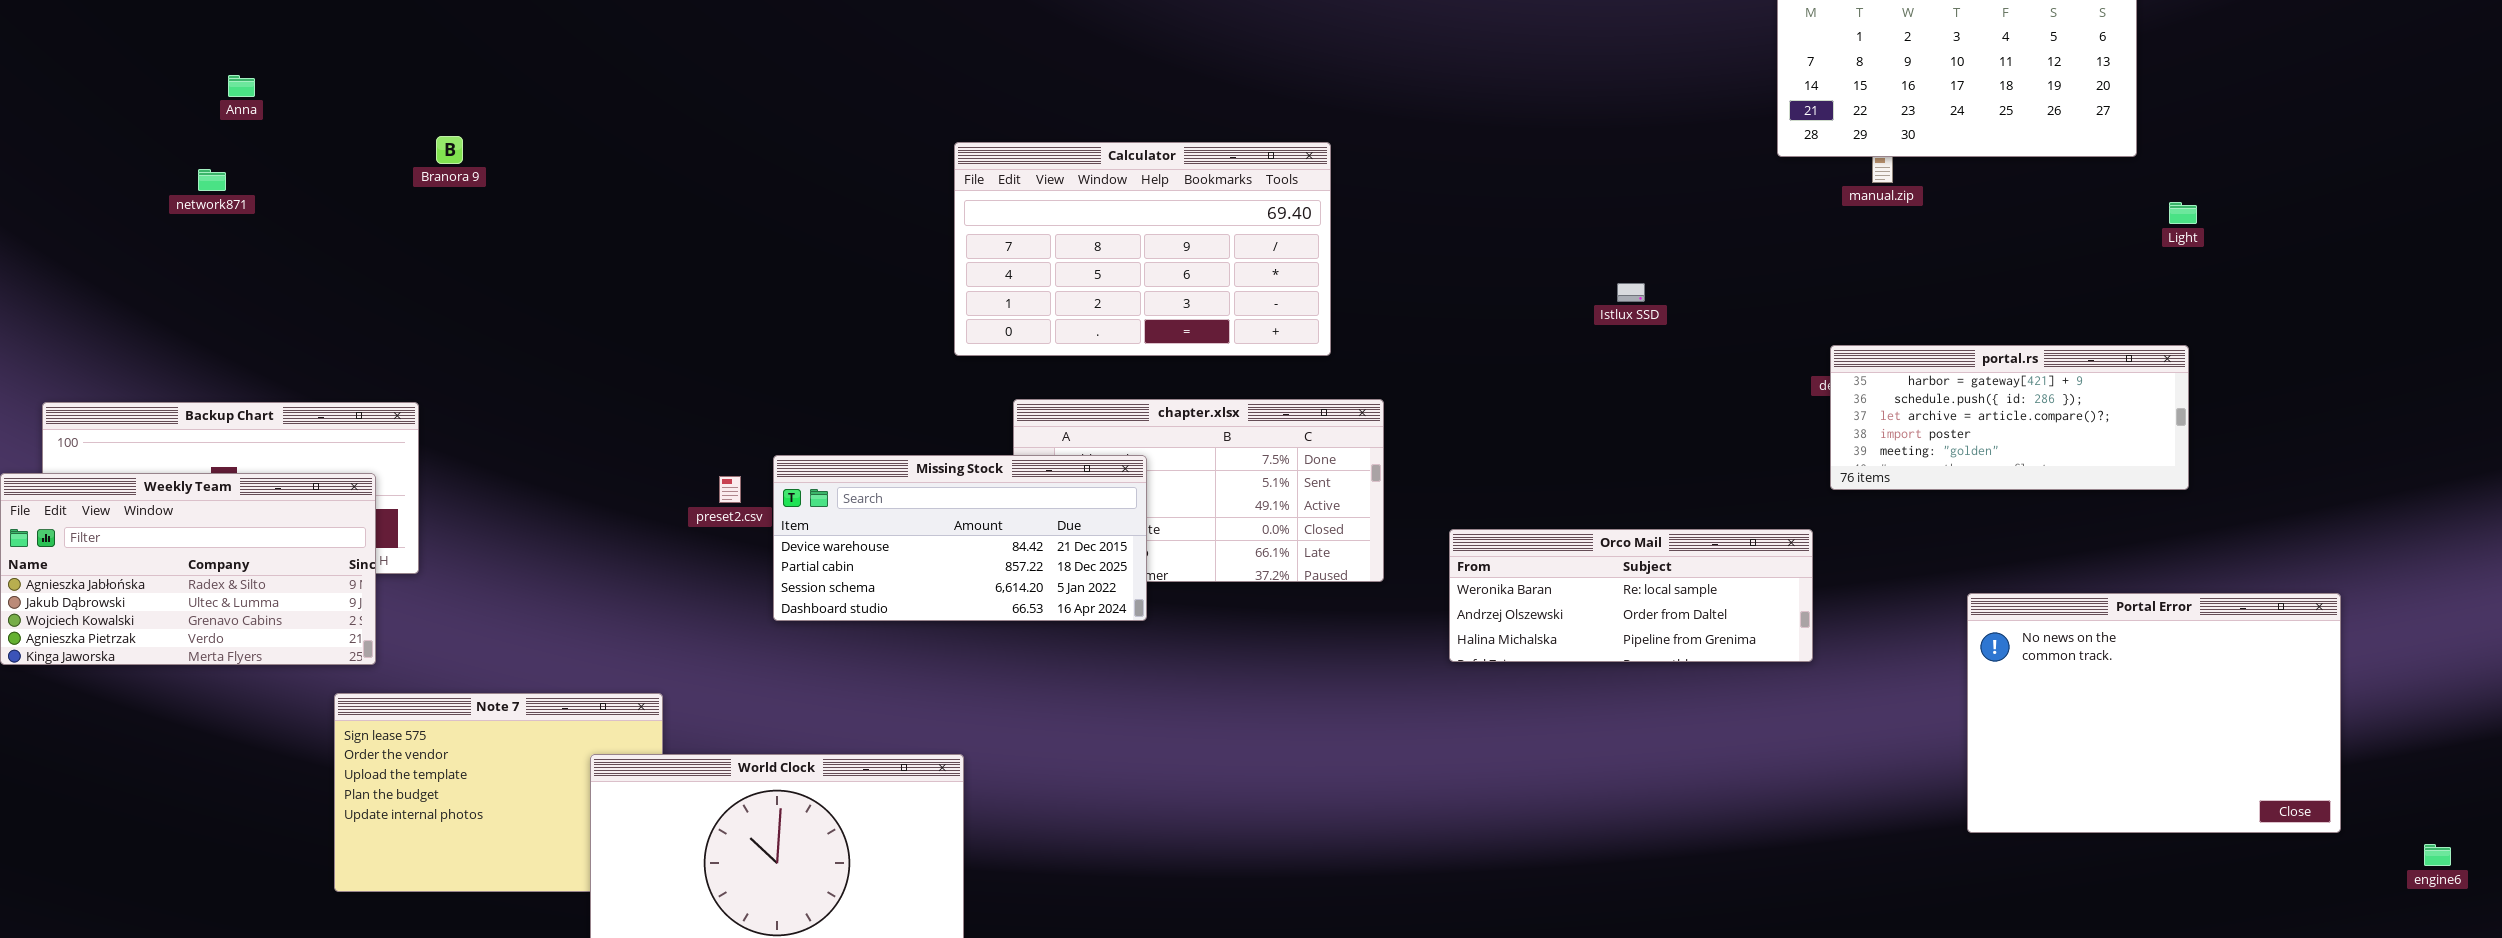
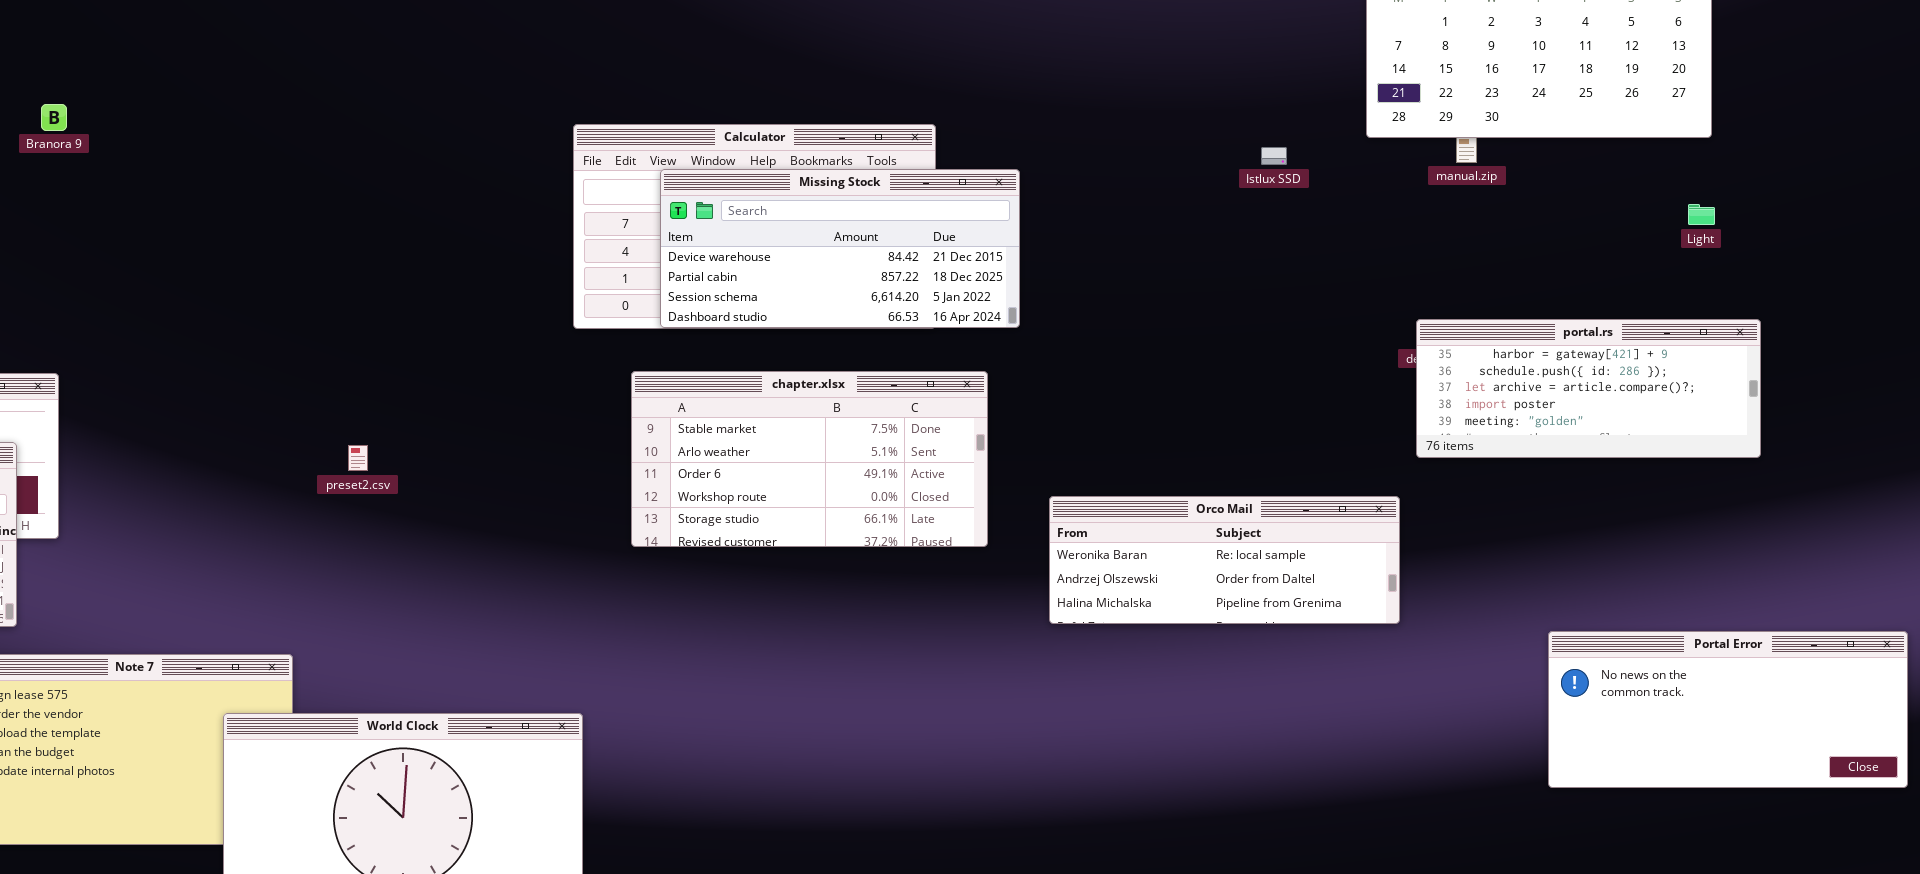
Branora 9: [436,136,463,164] -> [41,104,67,131], moved
Light: [2169,202,2197,224] -> [1688,204,1715,225], moved
Istlux SSD: [1617,283,1645,302] -> [1261,147,1287,165], moved
Missing Stock: [773,455,1147,621] -> [660,169,1020,328], moved
Portal Error: [1967,593,2341,833] -> [1548,631,1908,788], resized

